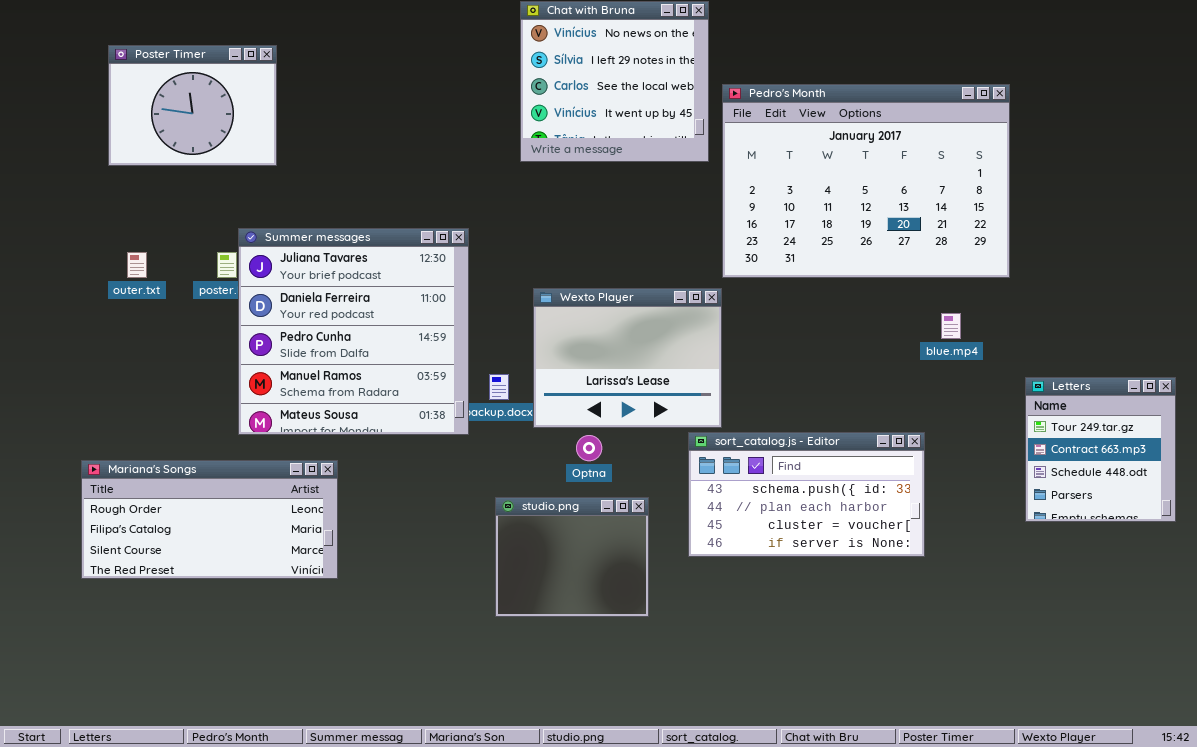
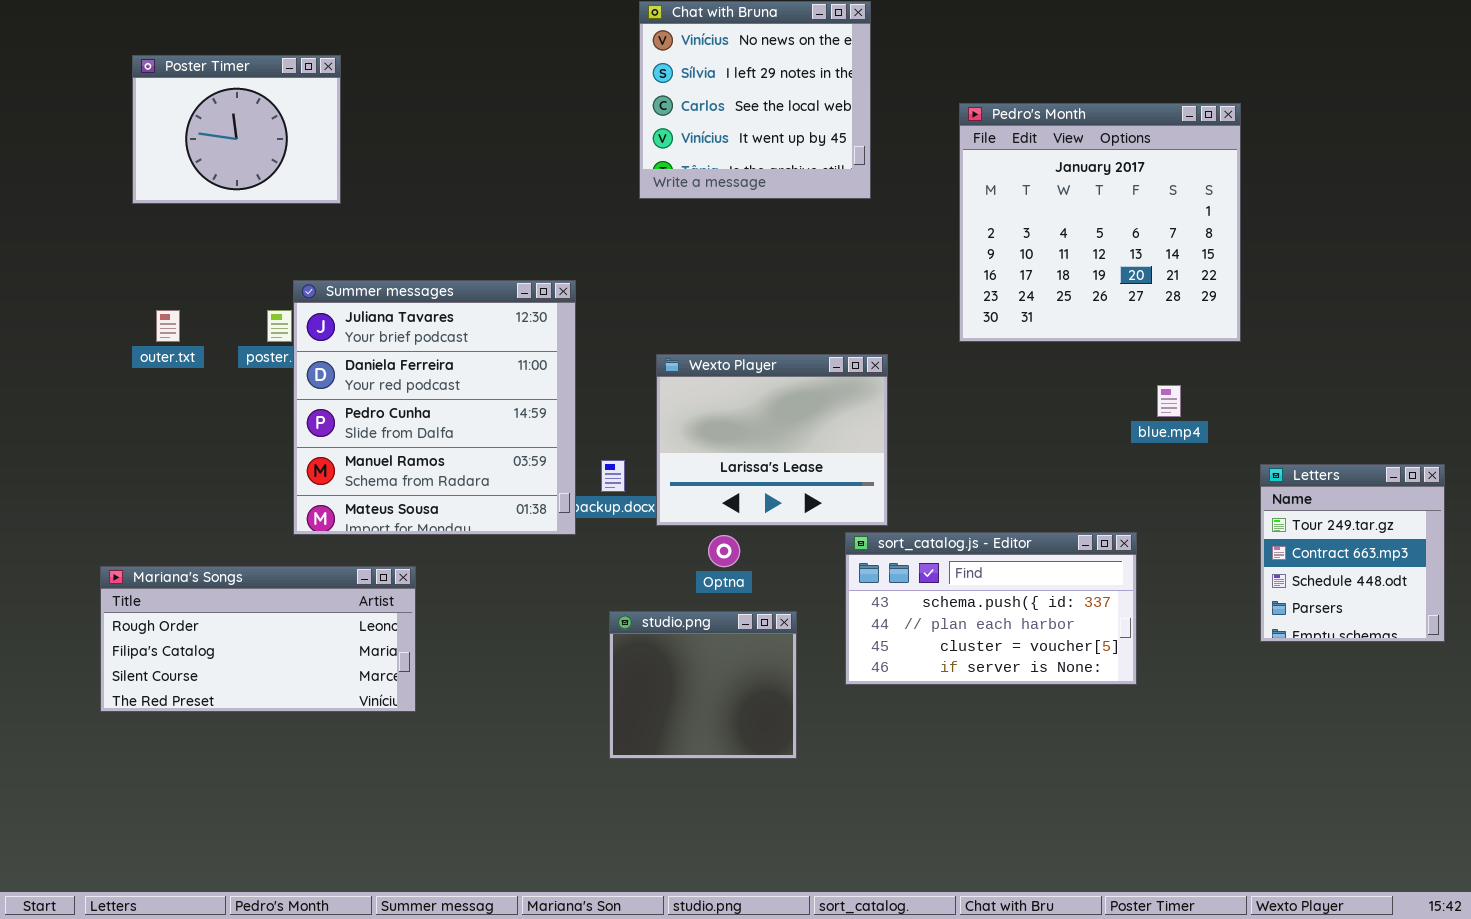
Pedro's Month: [722,84,1010,278] -> [959,103,1241,342], resized

